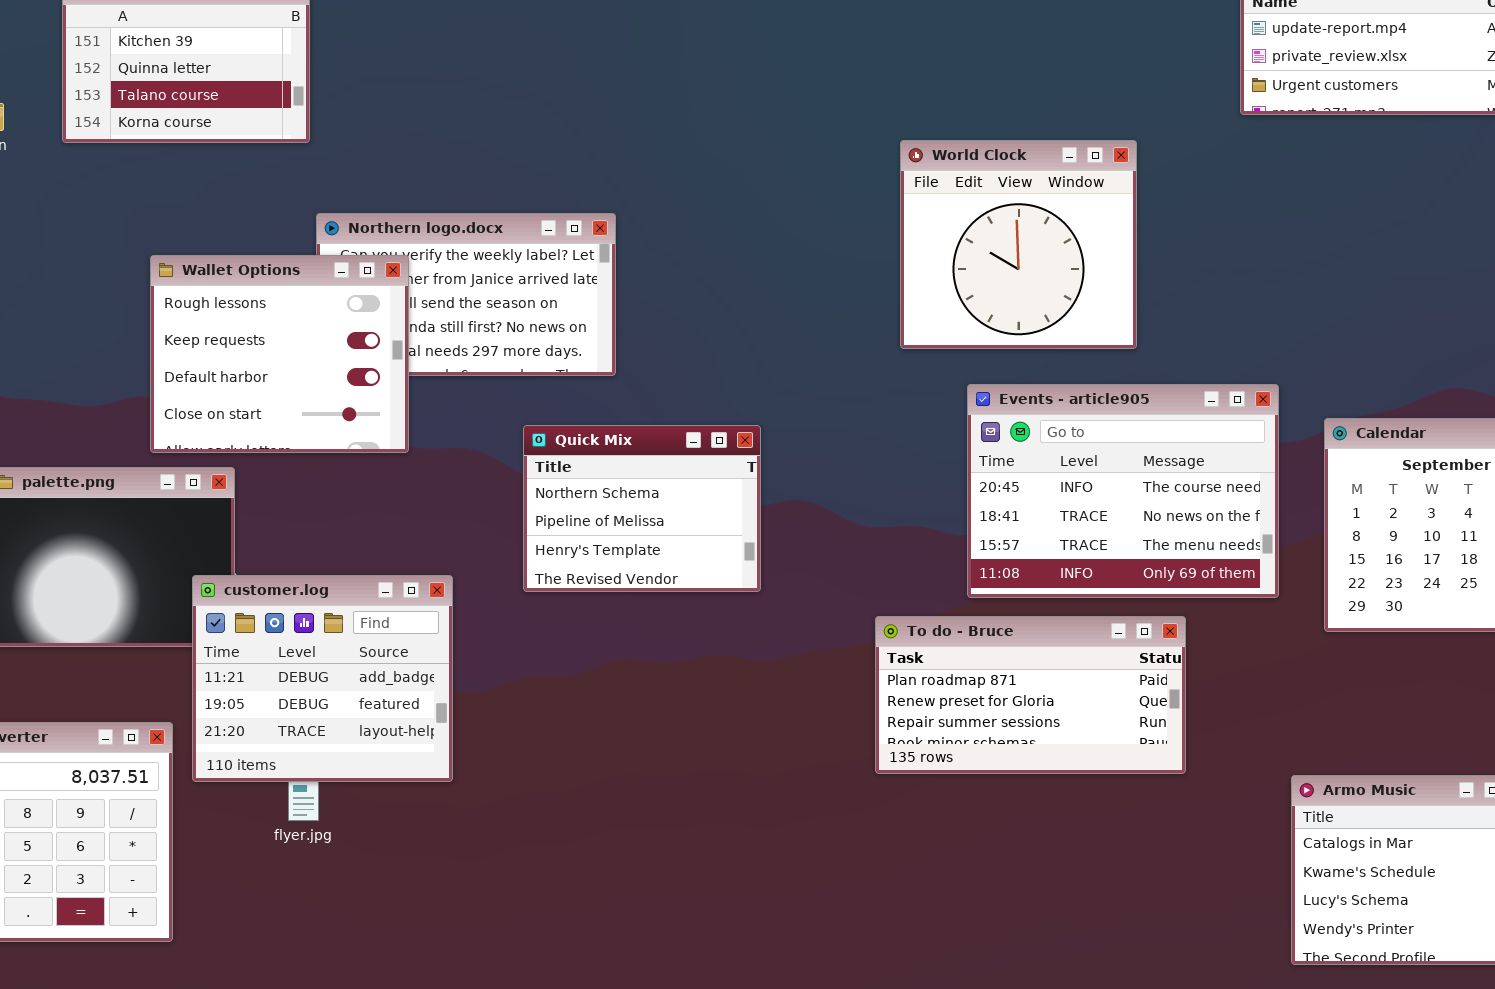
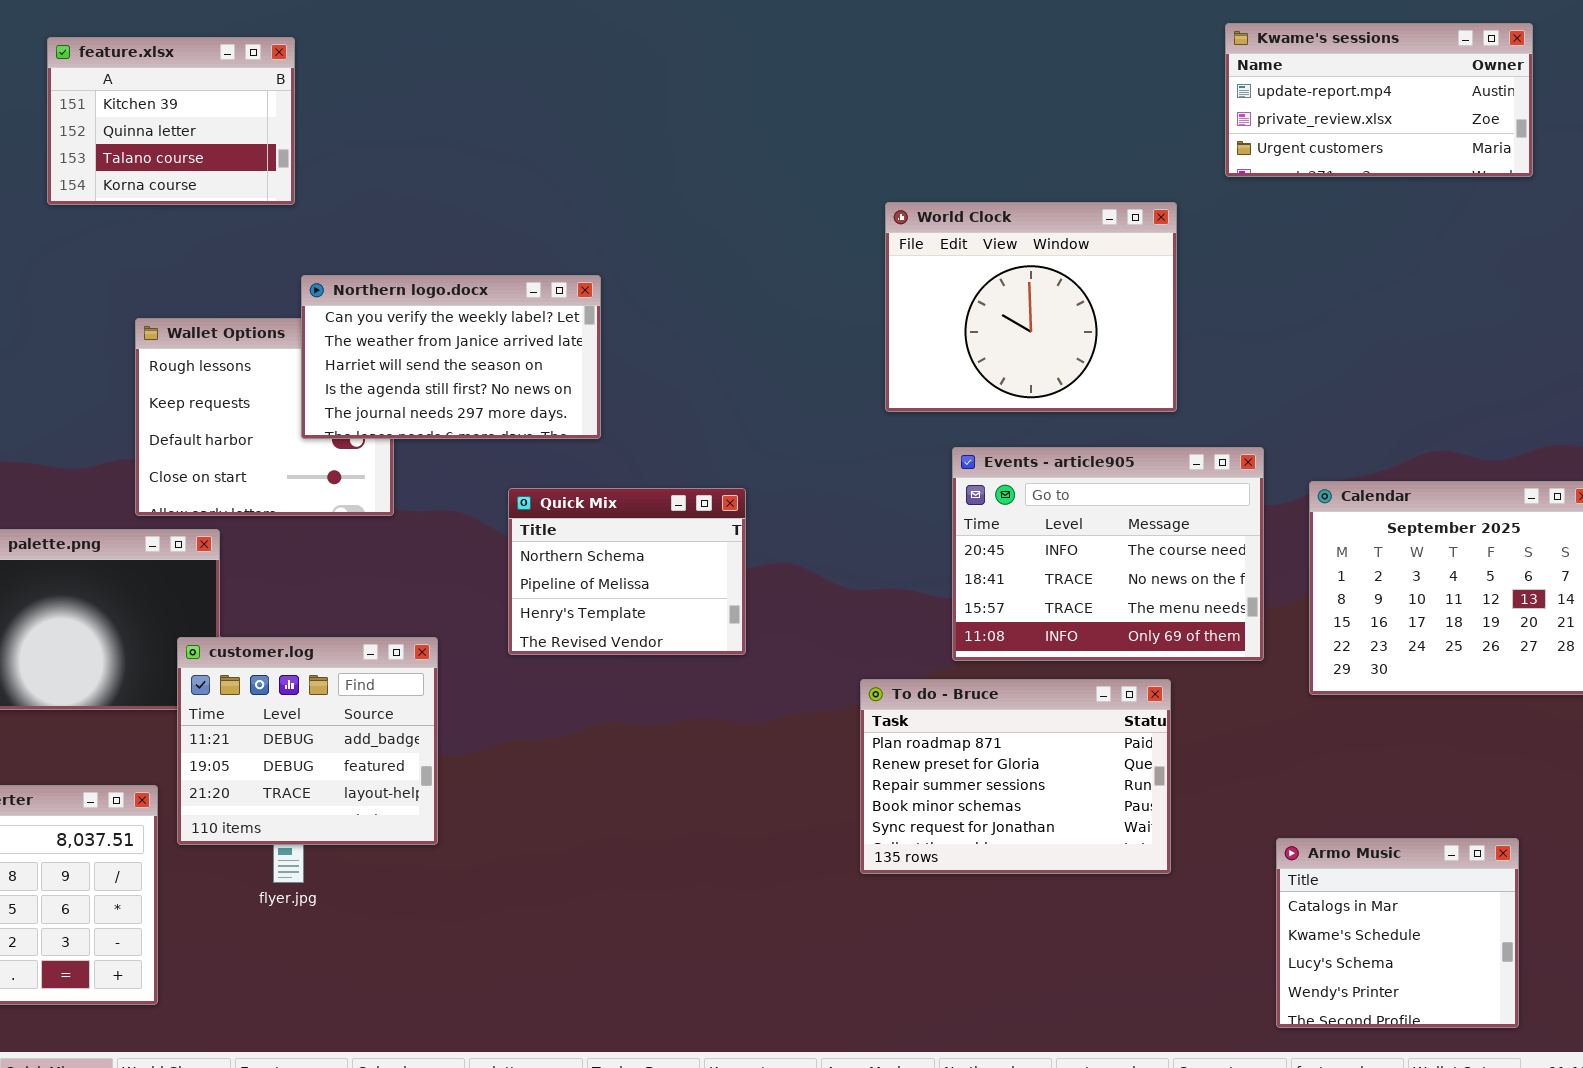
World Clock: [900,140,1137,349] -> [885,202,1177,412], resized
Northern logo.docx: [316,213,616,376] -> [301,275,601,439], raised
To do - Bruce: [875,616,1186,774] -> [860,679,1171,874], resized

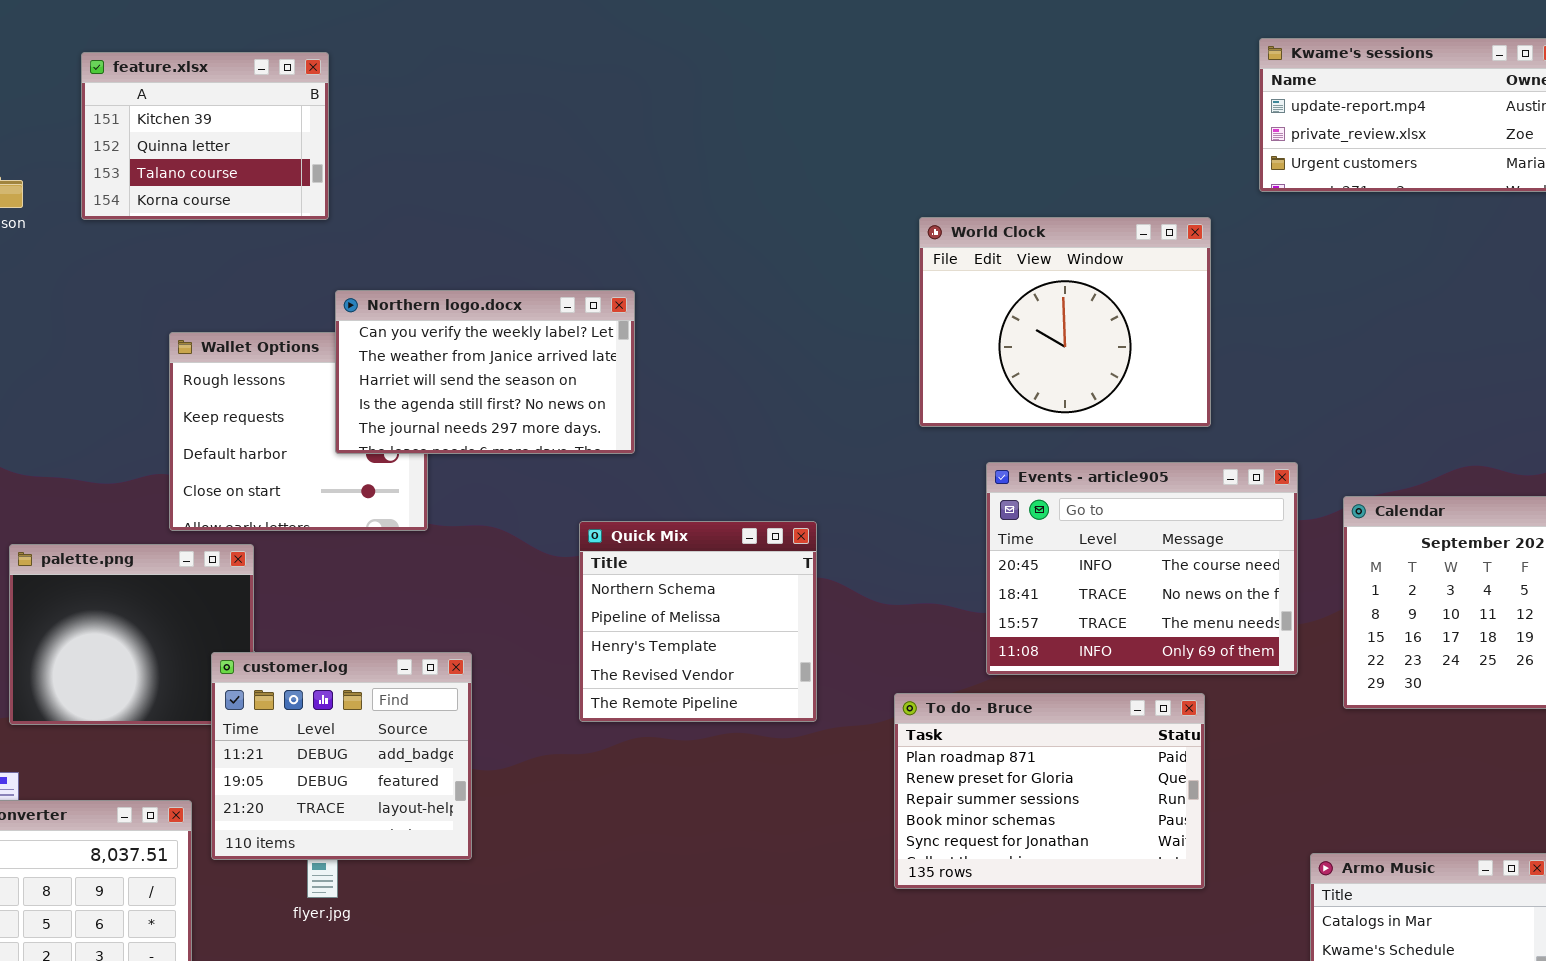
Quick Mix: [508,488,746,655] -> [579,521,817,722], moved, resized

